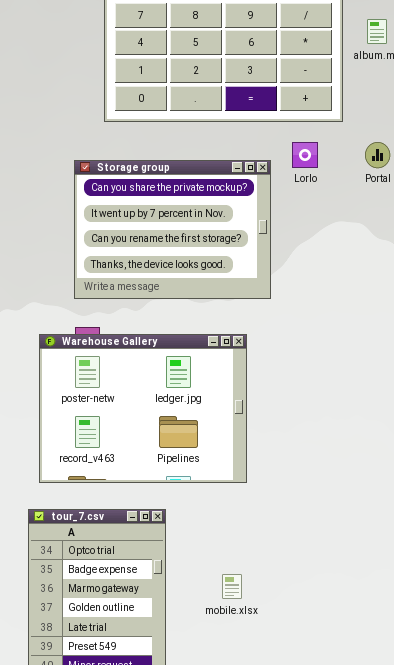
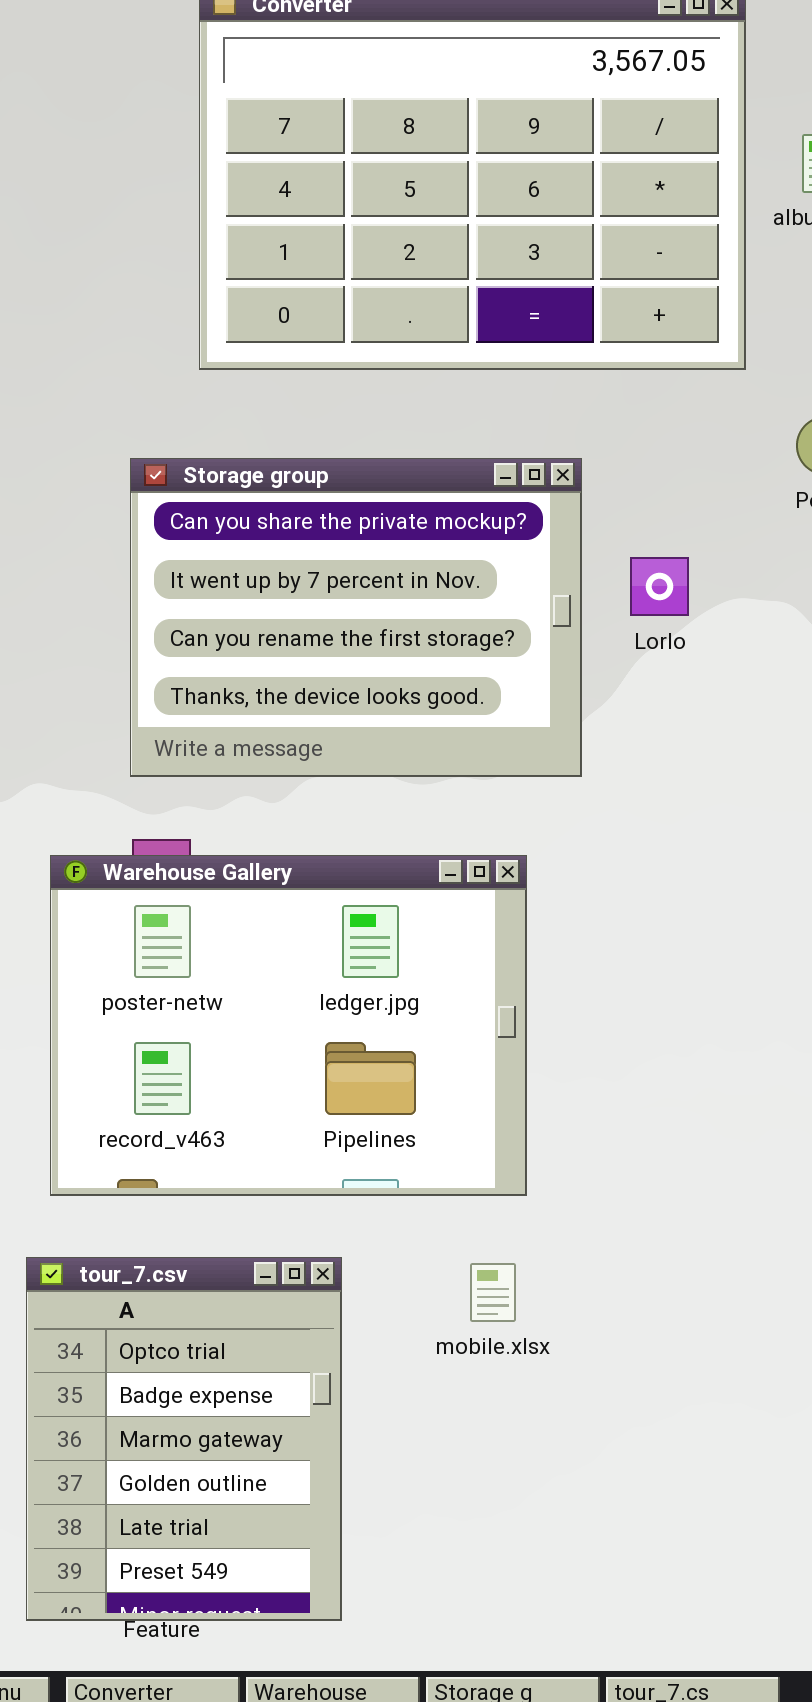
Lorlo: [292,142,318,168] -> [630,557,689,616], moved
mobile.xlsx: [222,574,242,599] -> [470,1263,516,1322], moved

